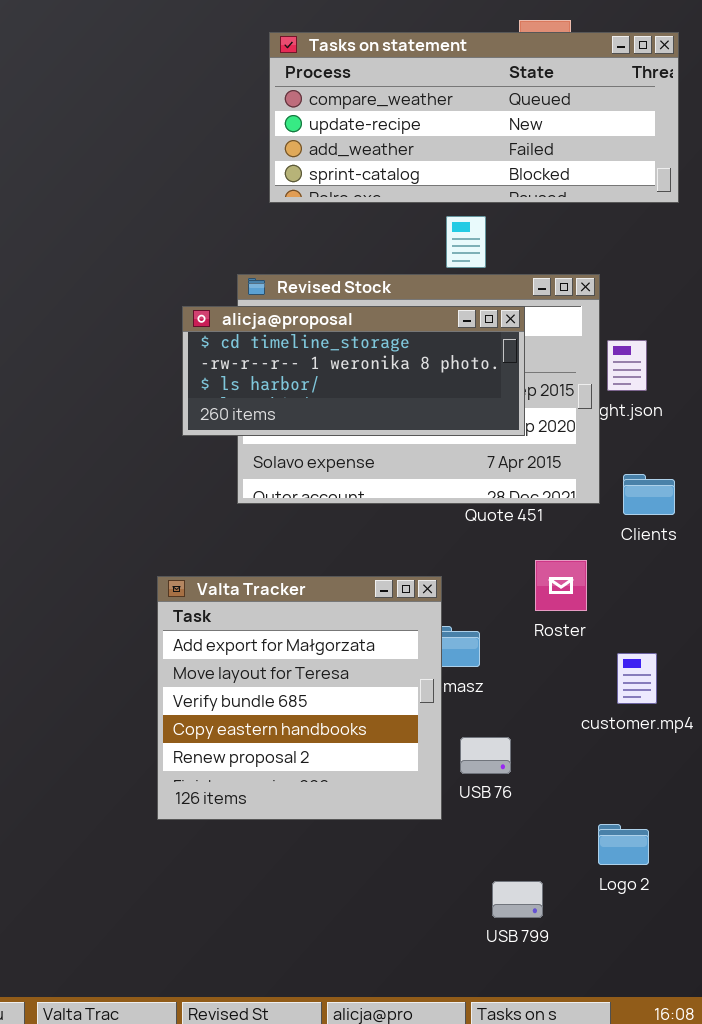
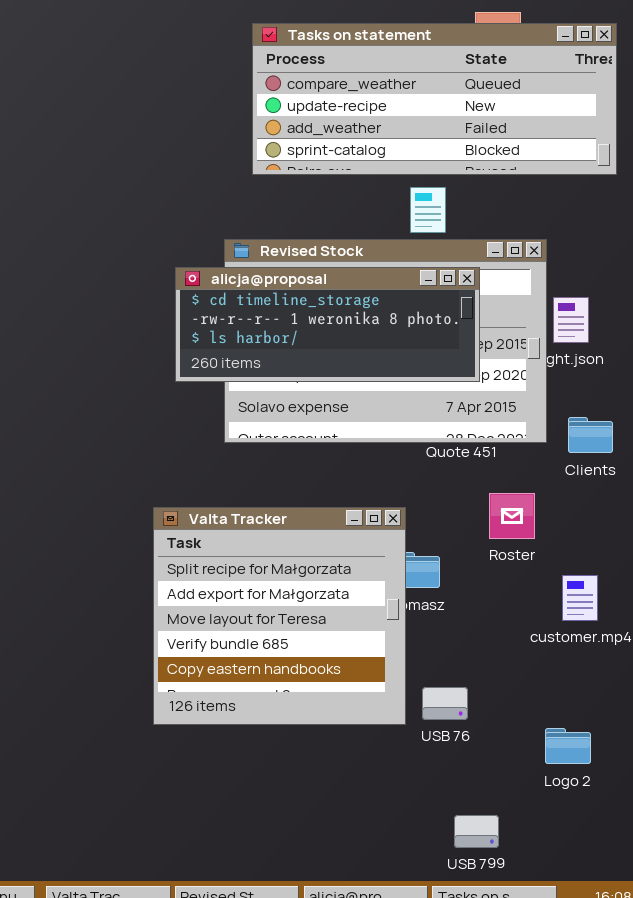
Valta Tracker: [157,576,442,820] -> [153,507,406,725], scrolled up 1 row
USB 76: [460,737,511,774] -> [422,687,468,720], moved
USB 799: [492,881,543,918] -> [454,815,499,848], moved

